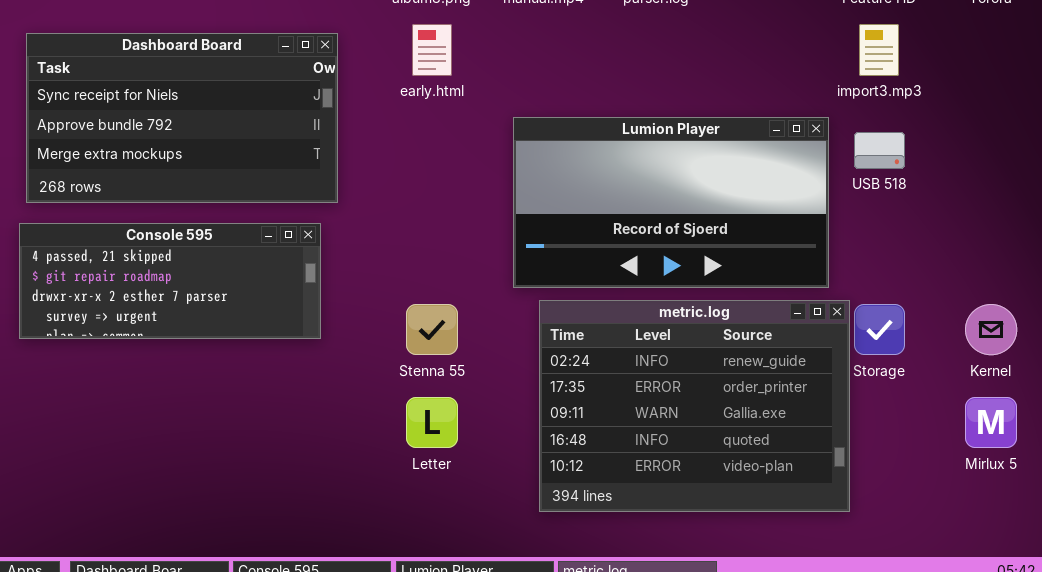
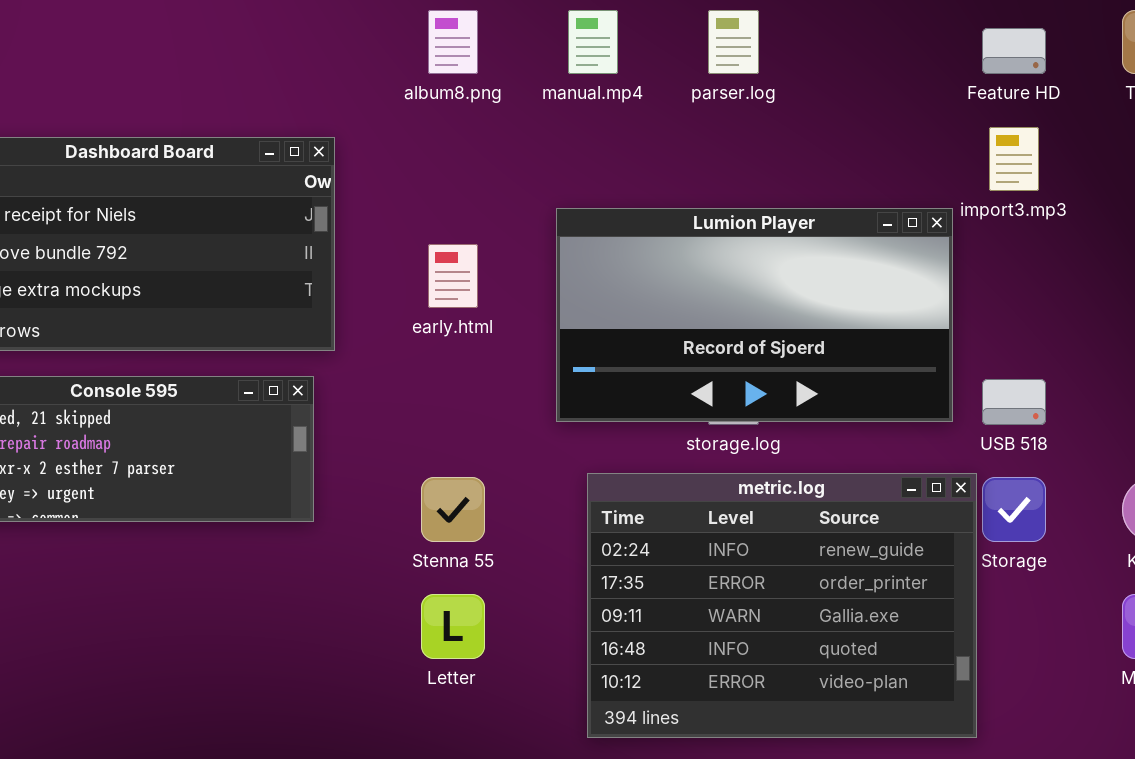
early.html: [412,24,452,76] -> [428,244,478,308], moved
Lumion Player: [513,117,829,288] -> [556,208,953,422], moved
USB 518: [854,132,905,169] -> [982,379,1046,425], moved

